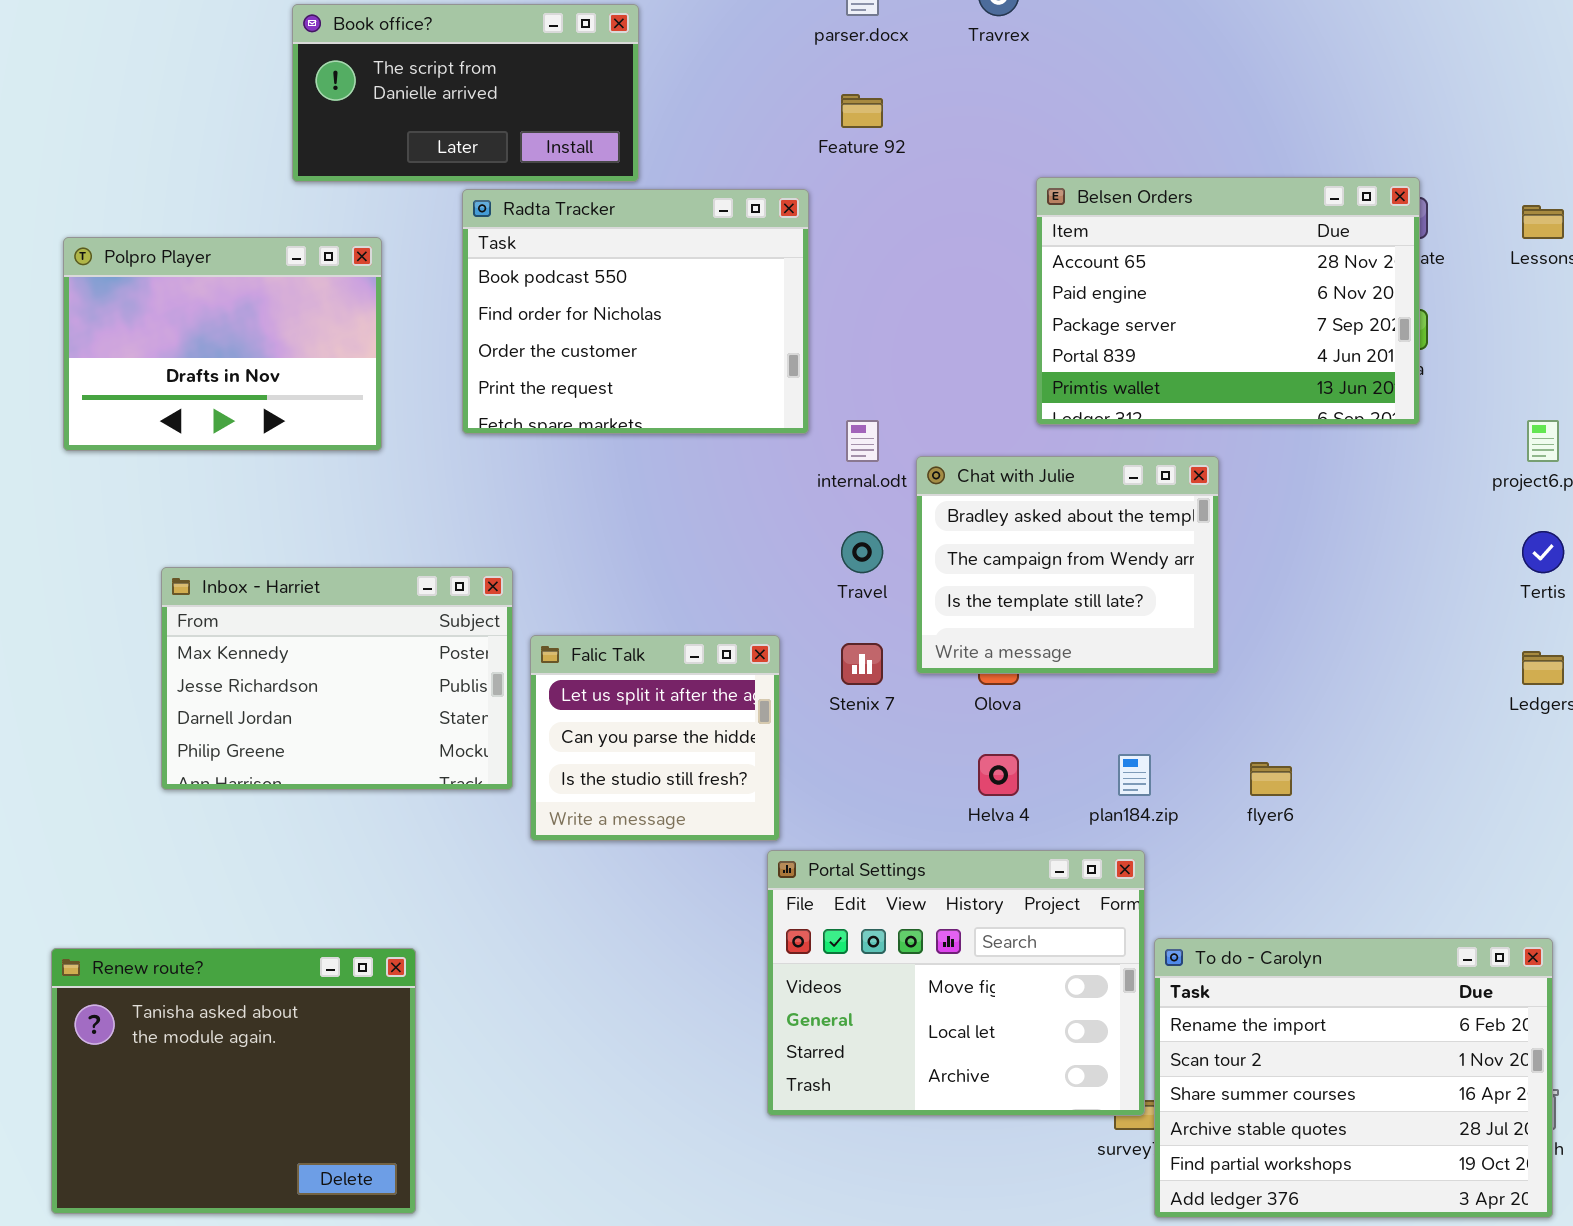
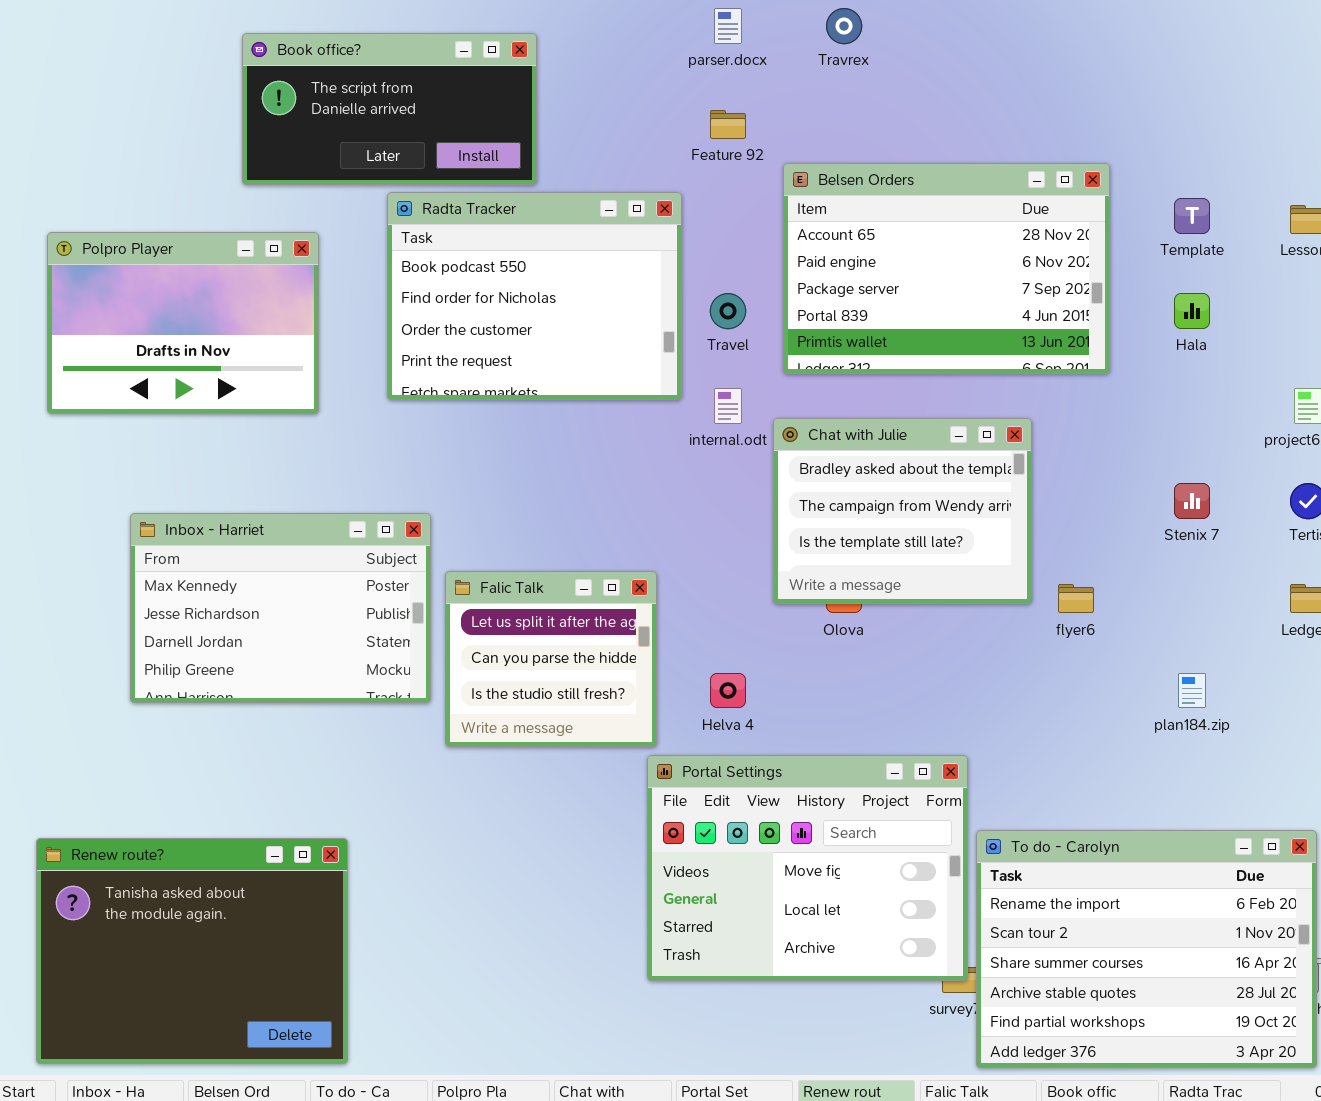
Belsen Orders: [1036,177,1420,425] -> [783,163,1110,374], moved
Travel: [841,531,883,573] -> [710,293,746,329], moved
Stenix 7: [841,643,883,685] -> [1174,483,1210,519], moved
Helva 4: [978,754,1019,796] -> [710,673,746,708], moved
plan184.zip: [1118,754,1151,796] -> [1178,673,1206,708], moved
flyer6: [1250,762,1292,796] -> [1058,584,1094,613], moved

